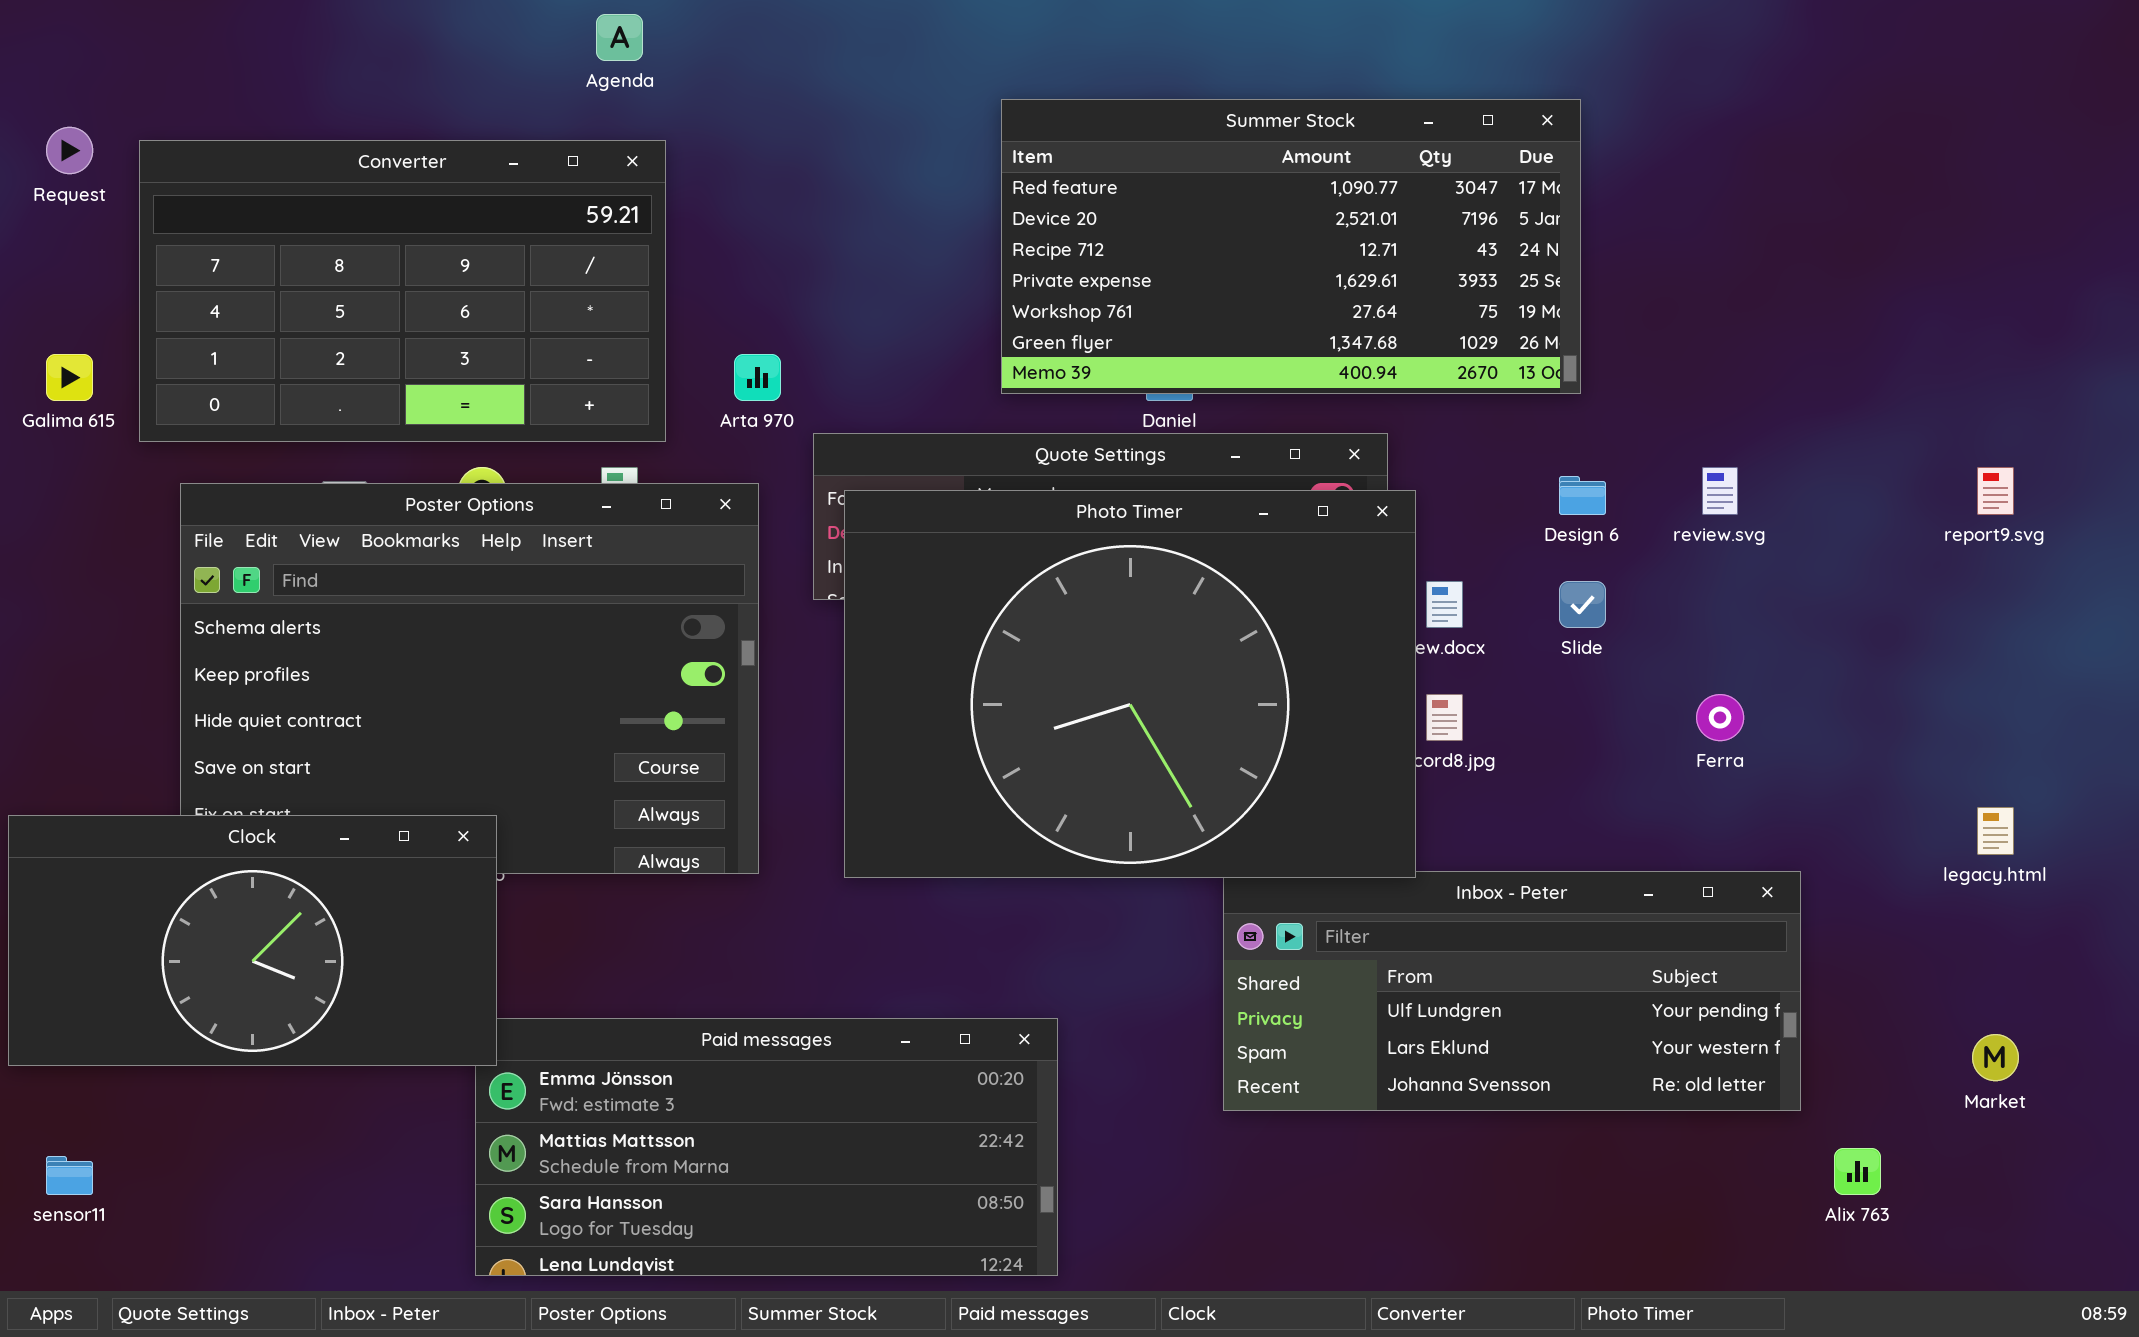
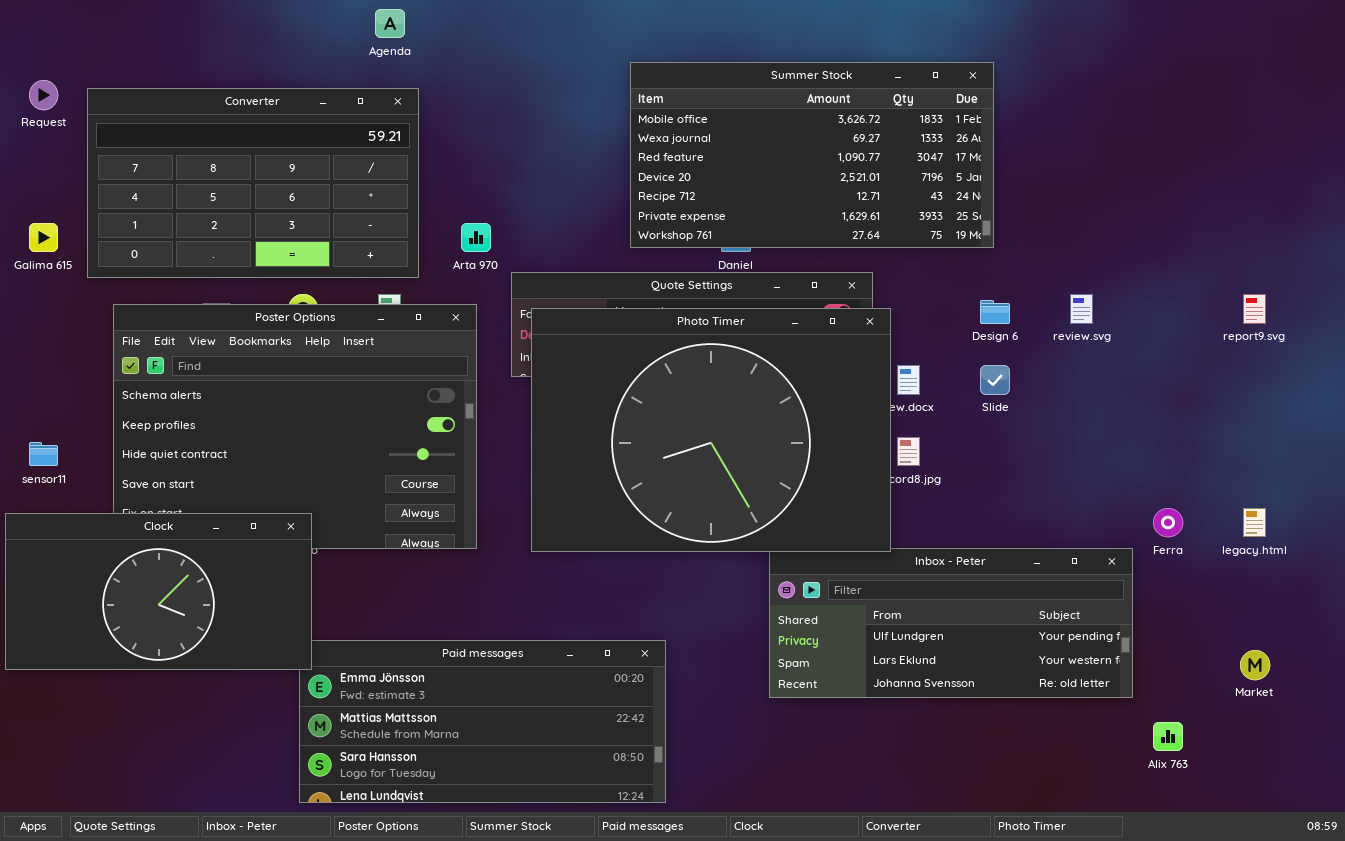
Summer Stock: [1001,99,1581,394] -> [630,62,994,248], scrolled up 2 rows
Ferra: [1696,694,1744,741] -> [1153,508,1183,537], moved
sensor11: [46,1156,93,1195] -> [29,442,58,466], moved

